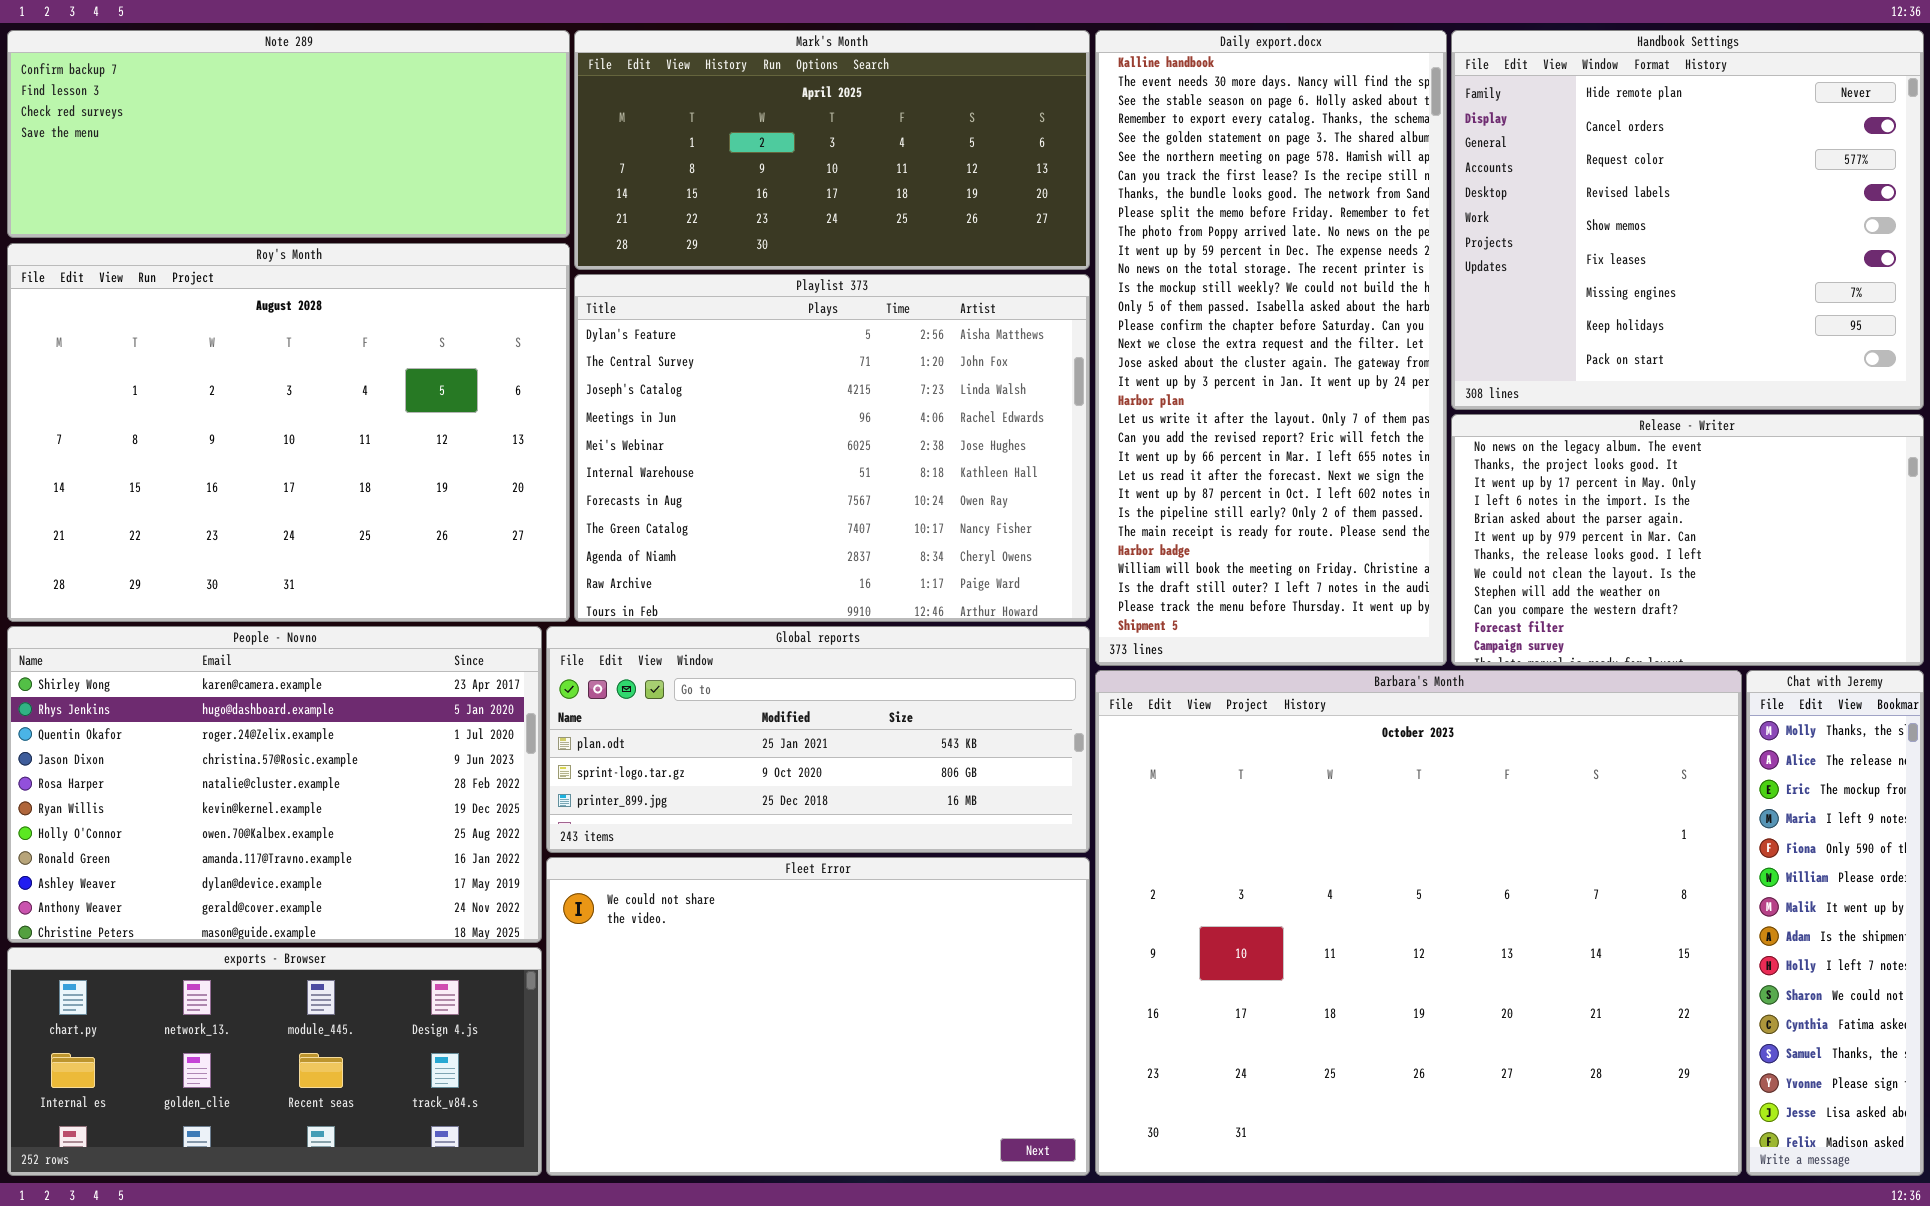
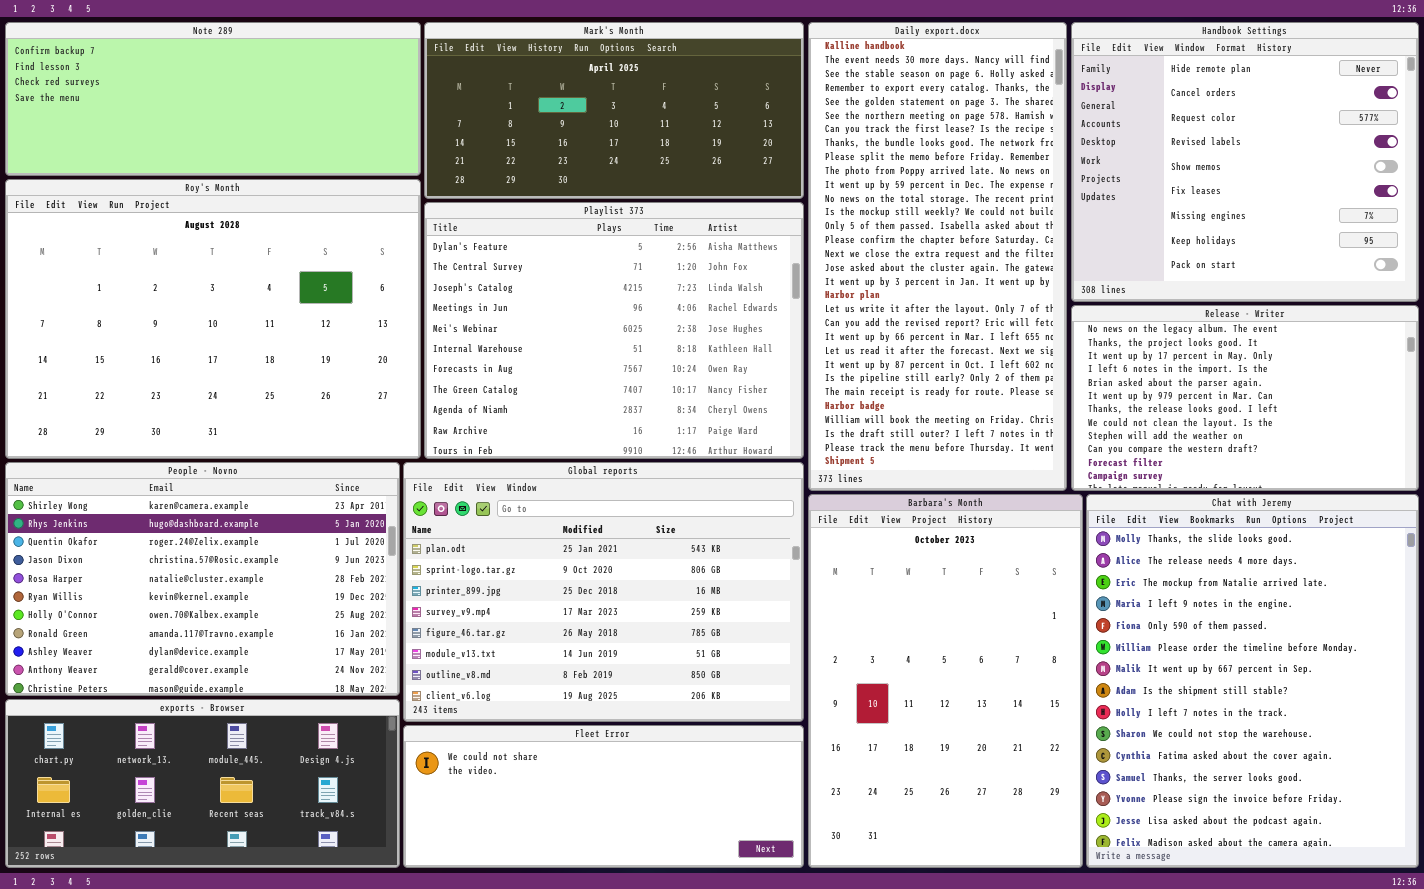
Global reports: [546,626,1090,853] -> [403,462,804,722], resized
Barbara's Month: [1095,670,1742,1176] -> [808,494,1083,868], resized
Chat with Jeremy: [1746,670,1924,1176] -> [1086,494,1419,868], resized
Fleet Error: [546,857,1090,1176] -> [403,725,804,868], resized

